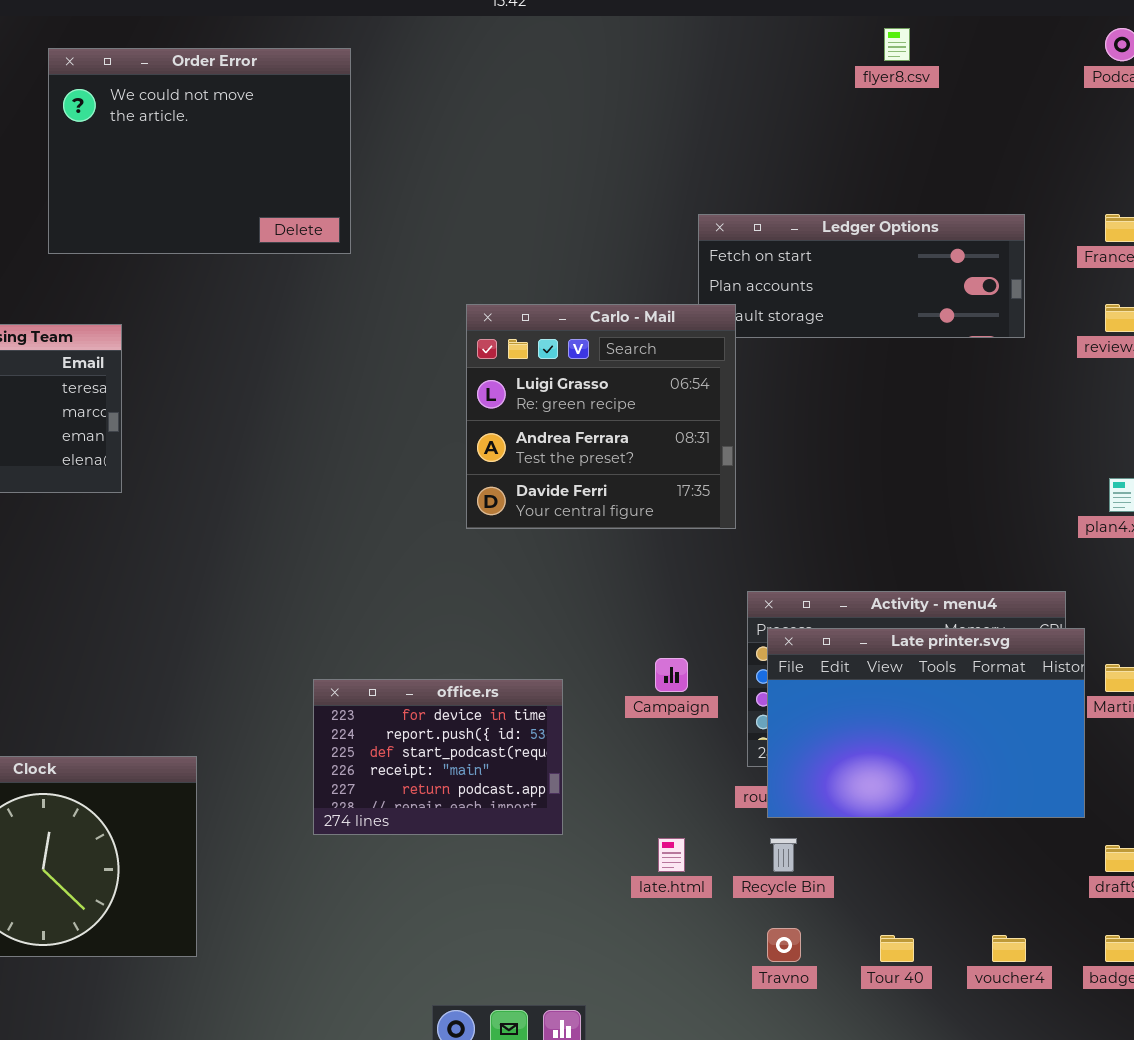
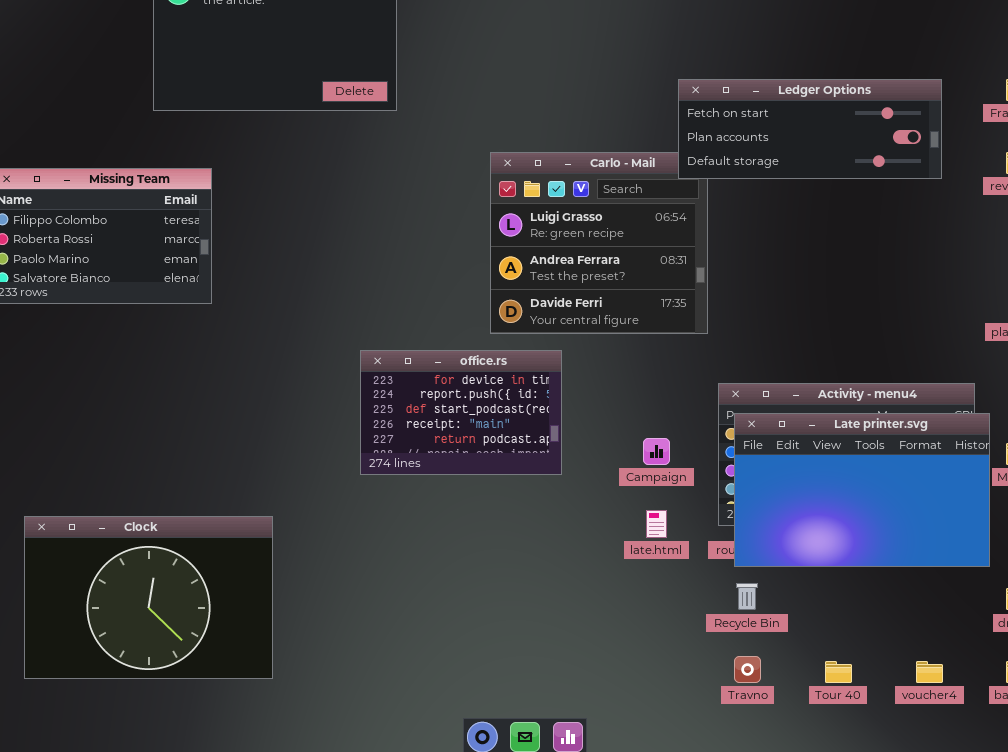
Ledger Options: [698,214,1025,338] -> [678,79,942,179], raised
office.rs: [313,679,563,835] -> [360,350,562,475], moved
late.html: [658,838,685,872] -> [646,510,667,538], moved

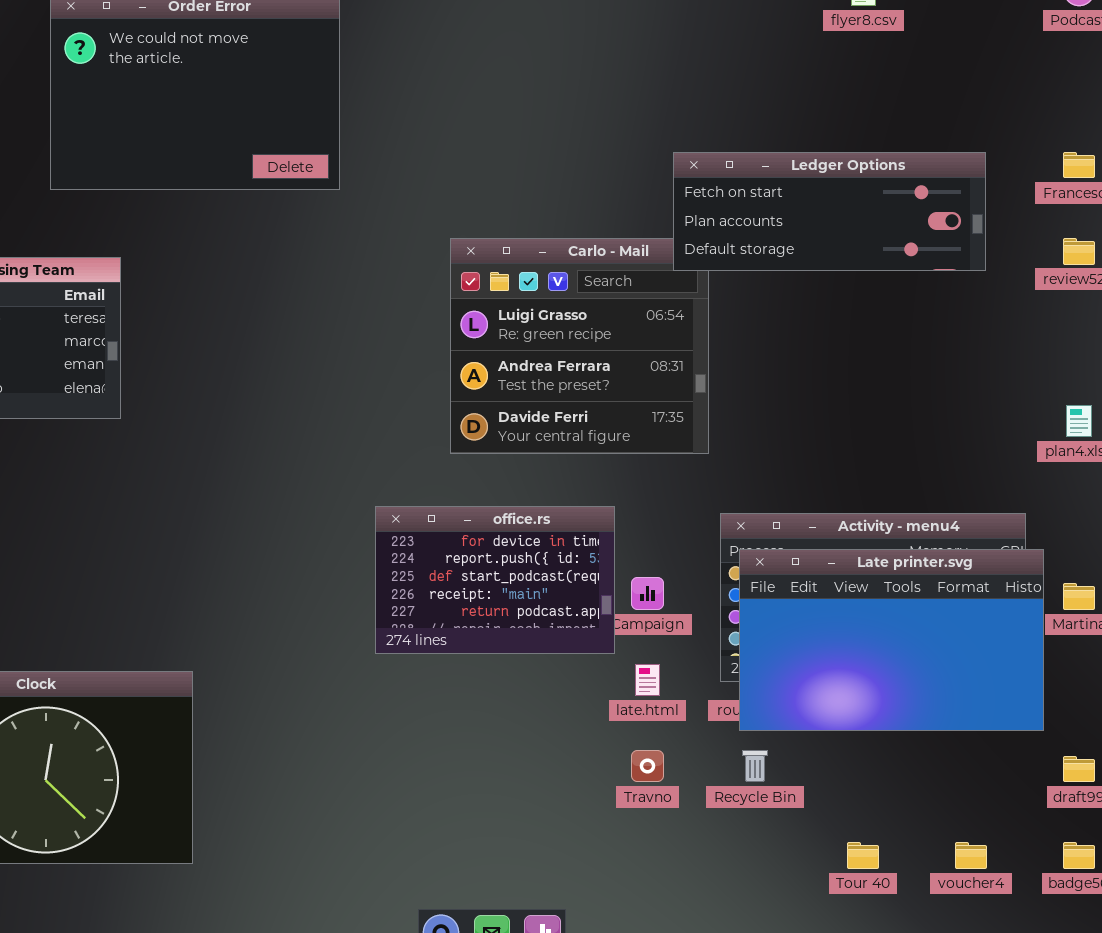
office.rs: [360,350,562,475] -> [375,506,615,654], moved
Travno: [734,656,761,683] -> [631,750,664,782], moved

